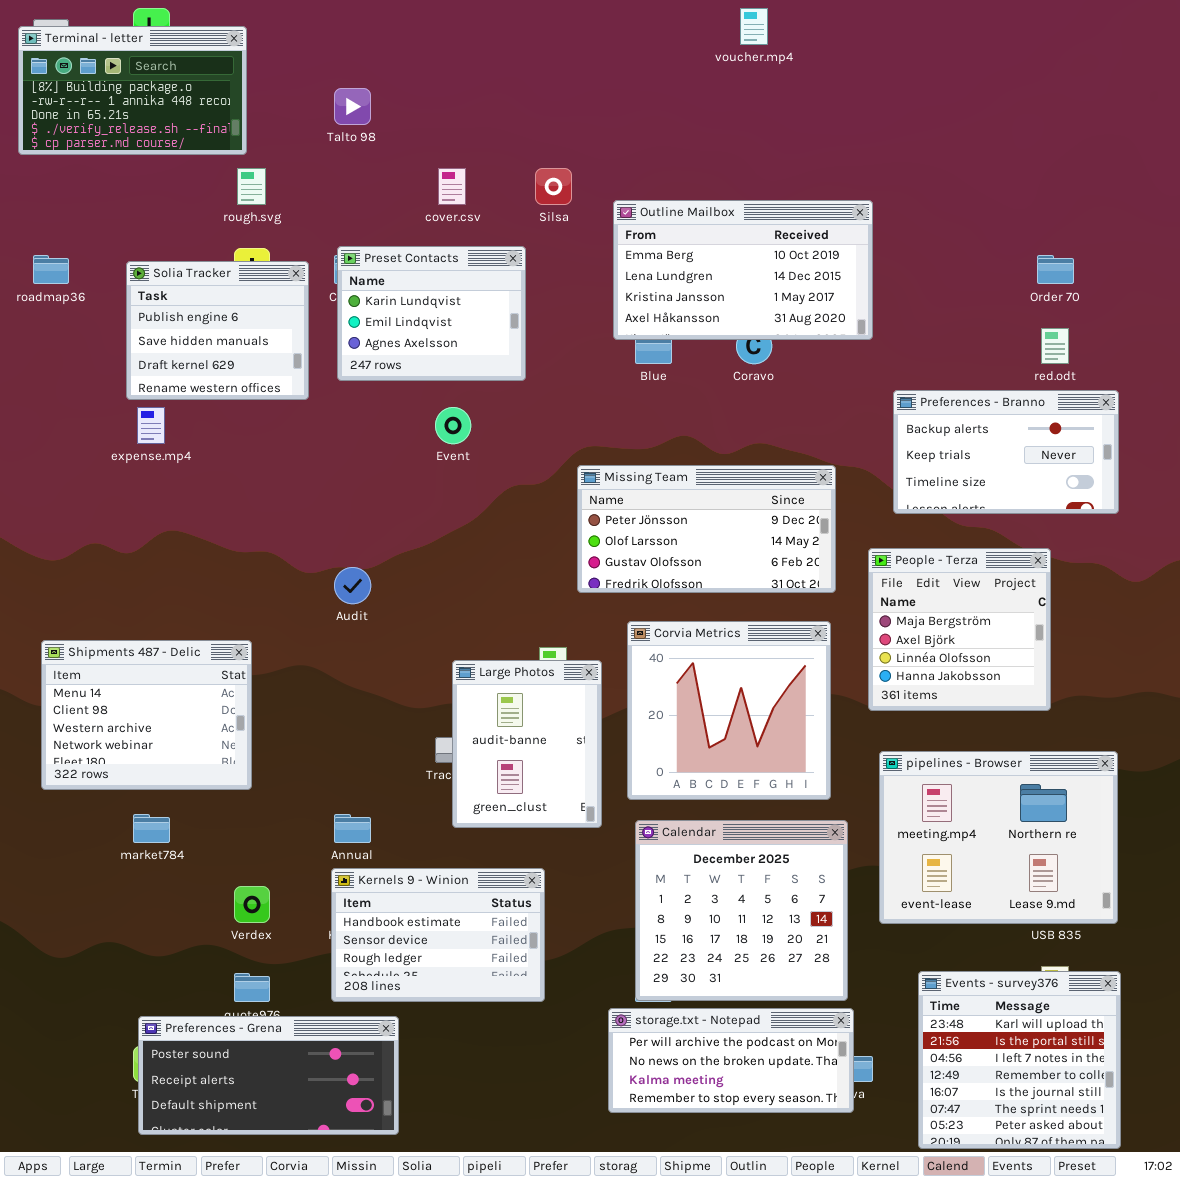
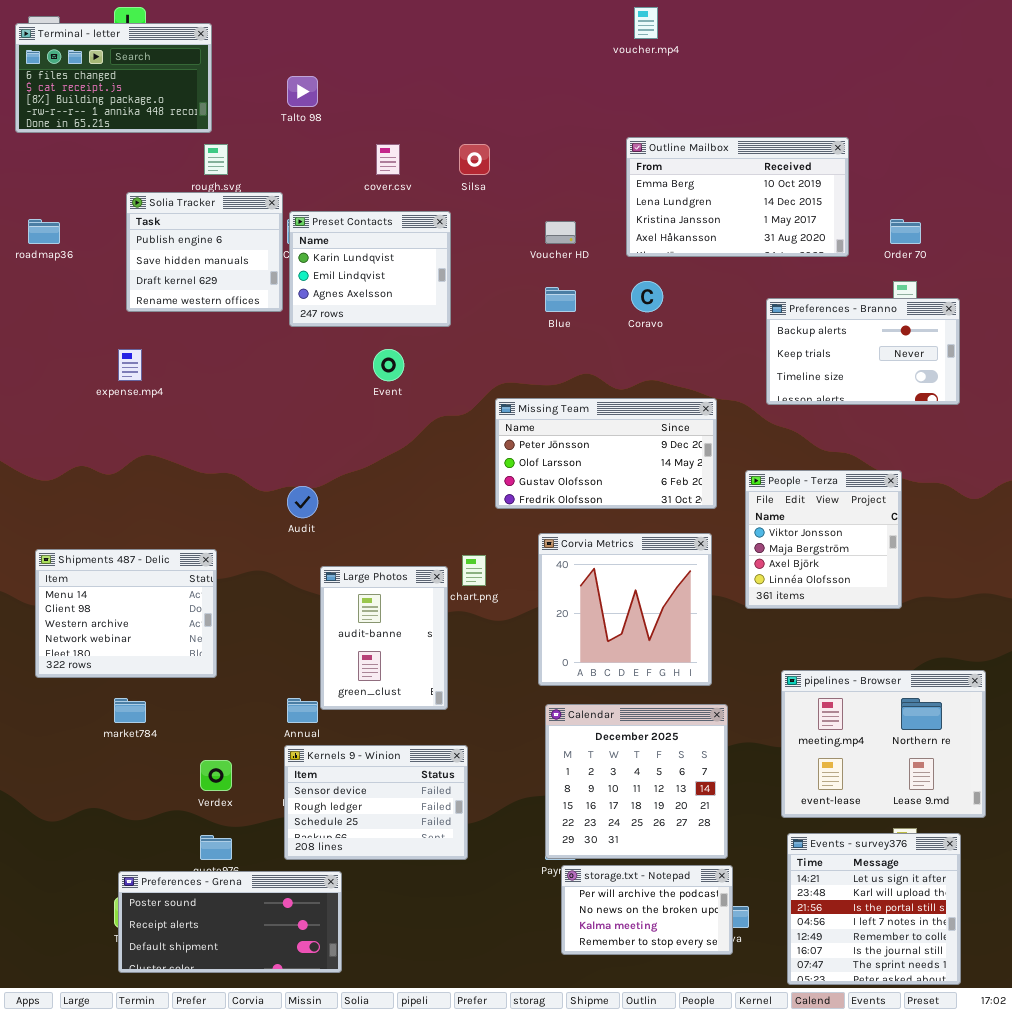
Terminal - letter: [18,26,247,155] -> [15,23,212,133], scrolled up 2 rows
Outline Mailbox: [613,200,873,340] -> [626,137,849,257], moved
Solia Tracker: [126,261,309,400] -> [126,192,283,312], moved
Preferences - Branno: [893,390,1119,514] -> [766,298,960,405], moved
People - Terza: [868,548,1051,711] -> [745,470,902,609], scrolled up 1 row
Large Photos: [452,660,602,828] -> [320,566,448,710], moved
pipelines - Browser: [879,751,1118,924] -> [781,670,986,818], moved
Kernels 9 - Winion: [331,868,545,1002] -> [284,745,468,860], scrolled down 1 row
Events - survey376: [918,971,1121,1149] -> [787,833,961,985], scrolled up 1 row
storage.txt - Notepad: [608,1008,854,1113] -> [561,865,733,955], resized

